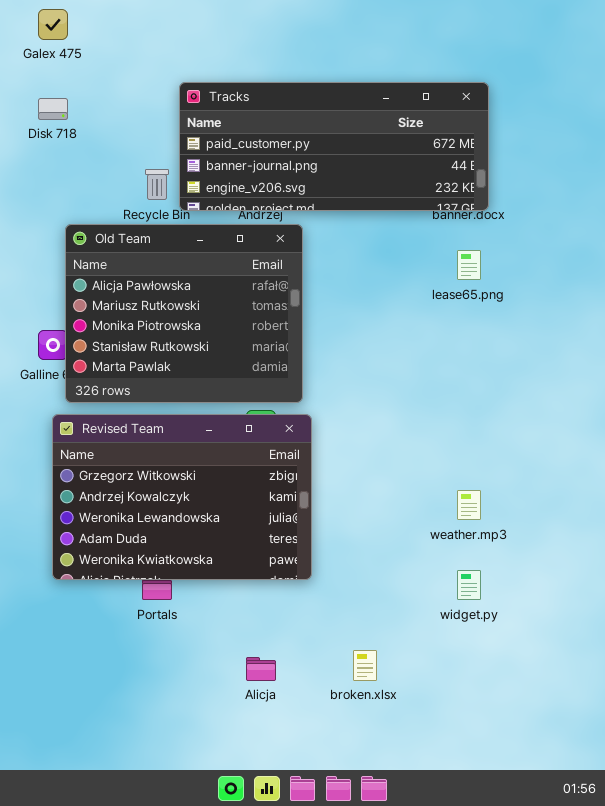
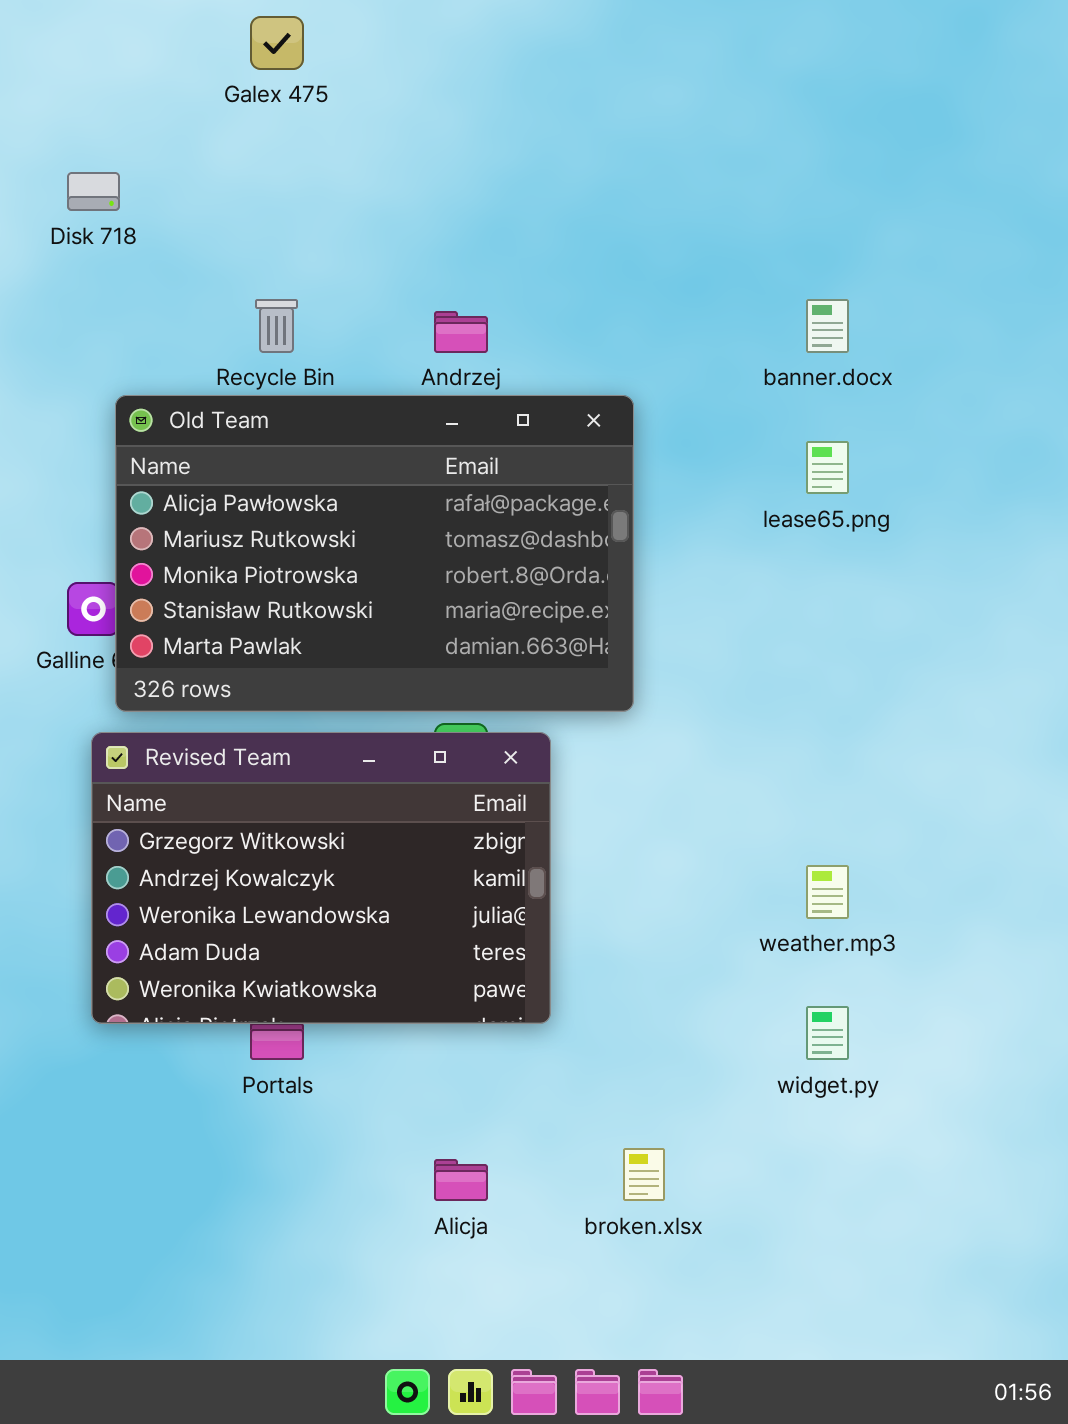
Galex 475: [38,9,68,40] -> [250,16,304,70], moved
Tracks: [179,82,489,211] -> none, closed
Old Team: [65,224,303,403] -> [115,395,634,712], resized

